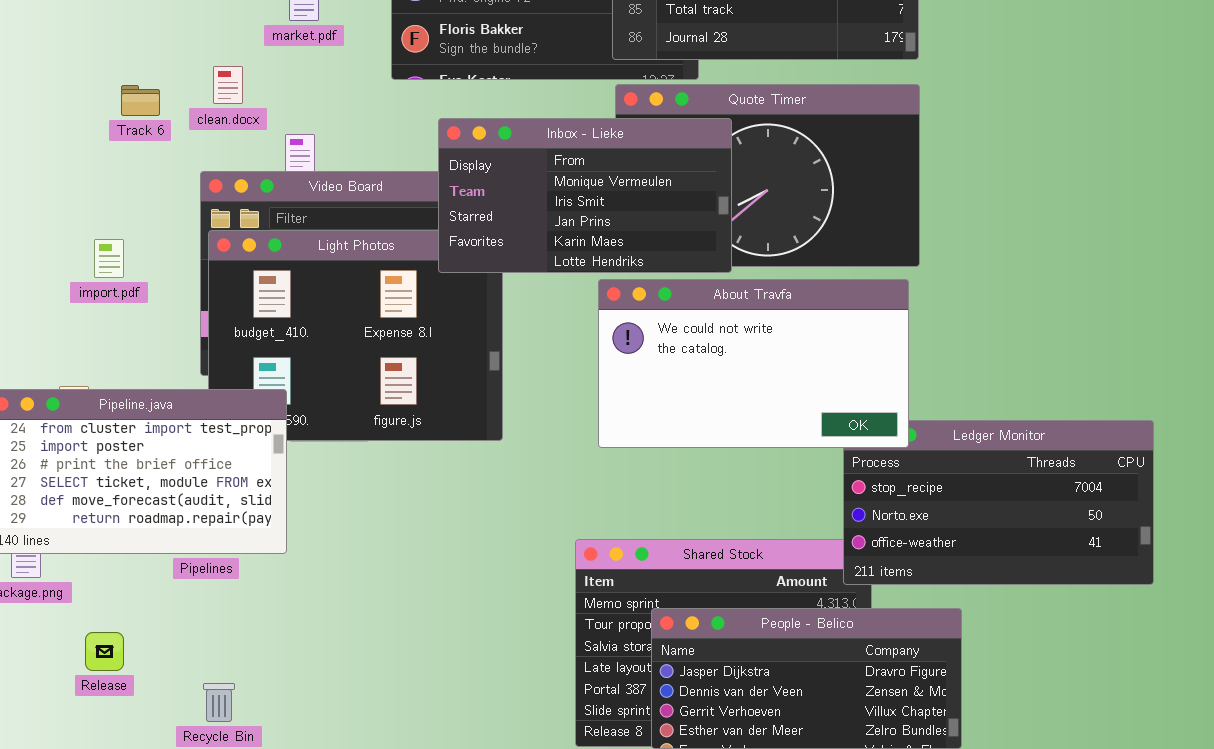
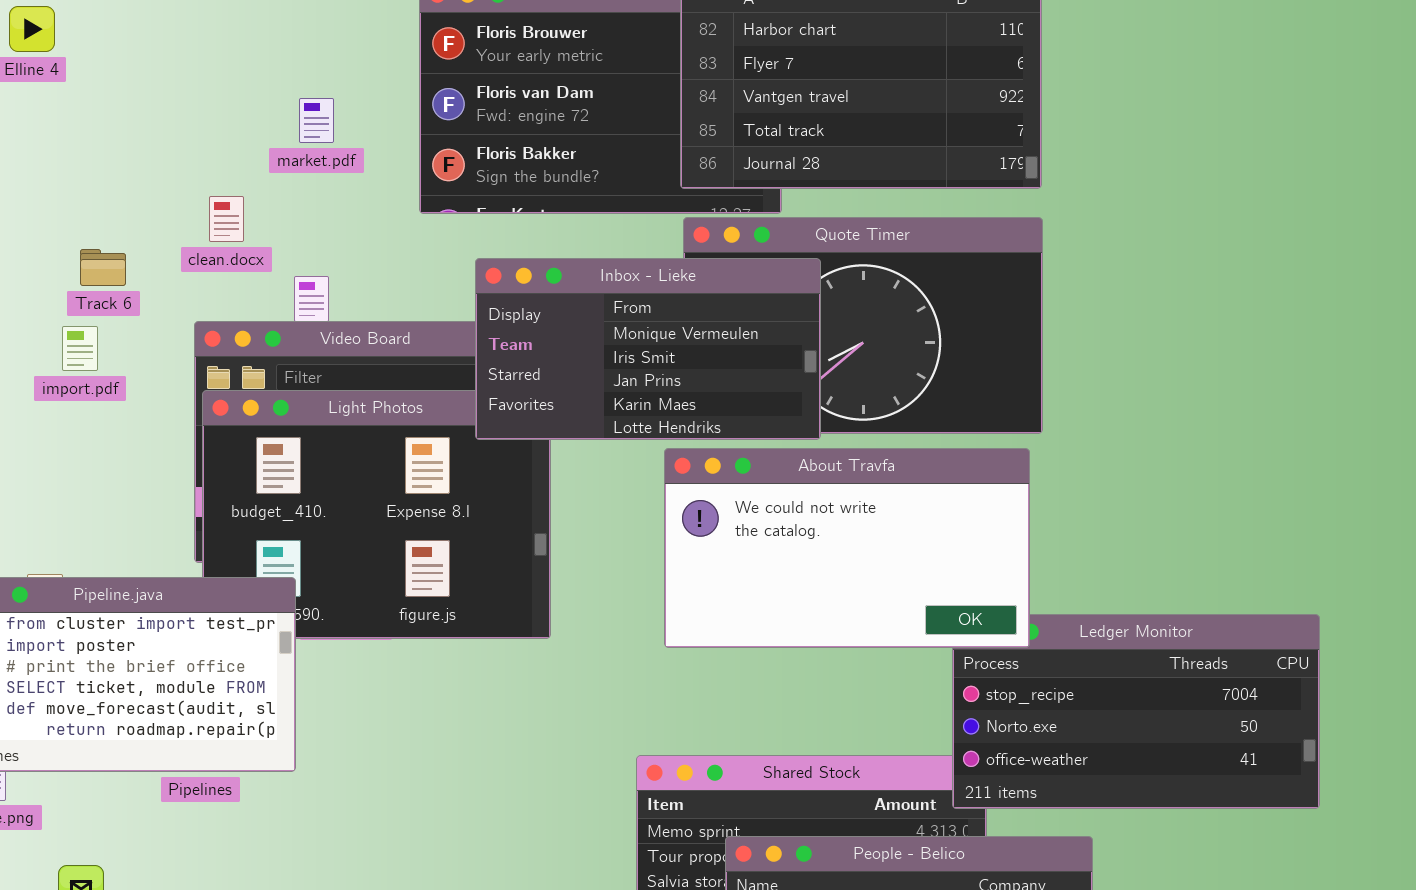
Track 6: [121,85,160,116] -> [80,249,126,286], moved
import.pdf: [94,239,124,278] -> [62,326,98,371], moved

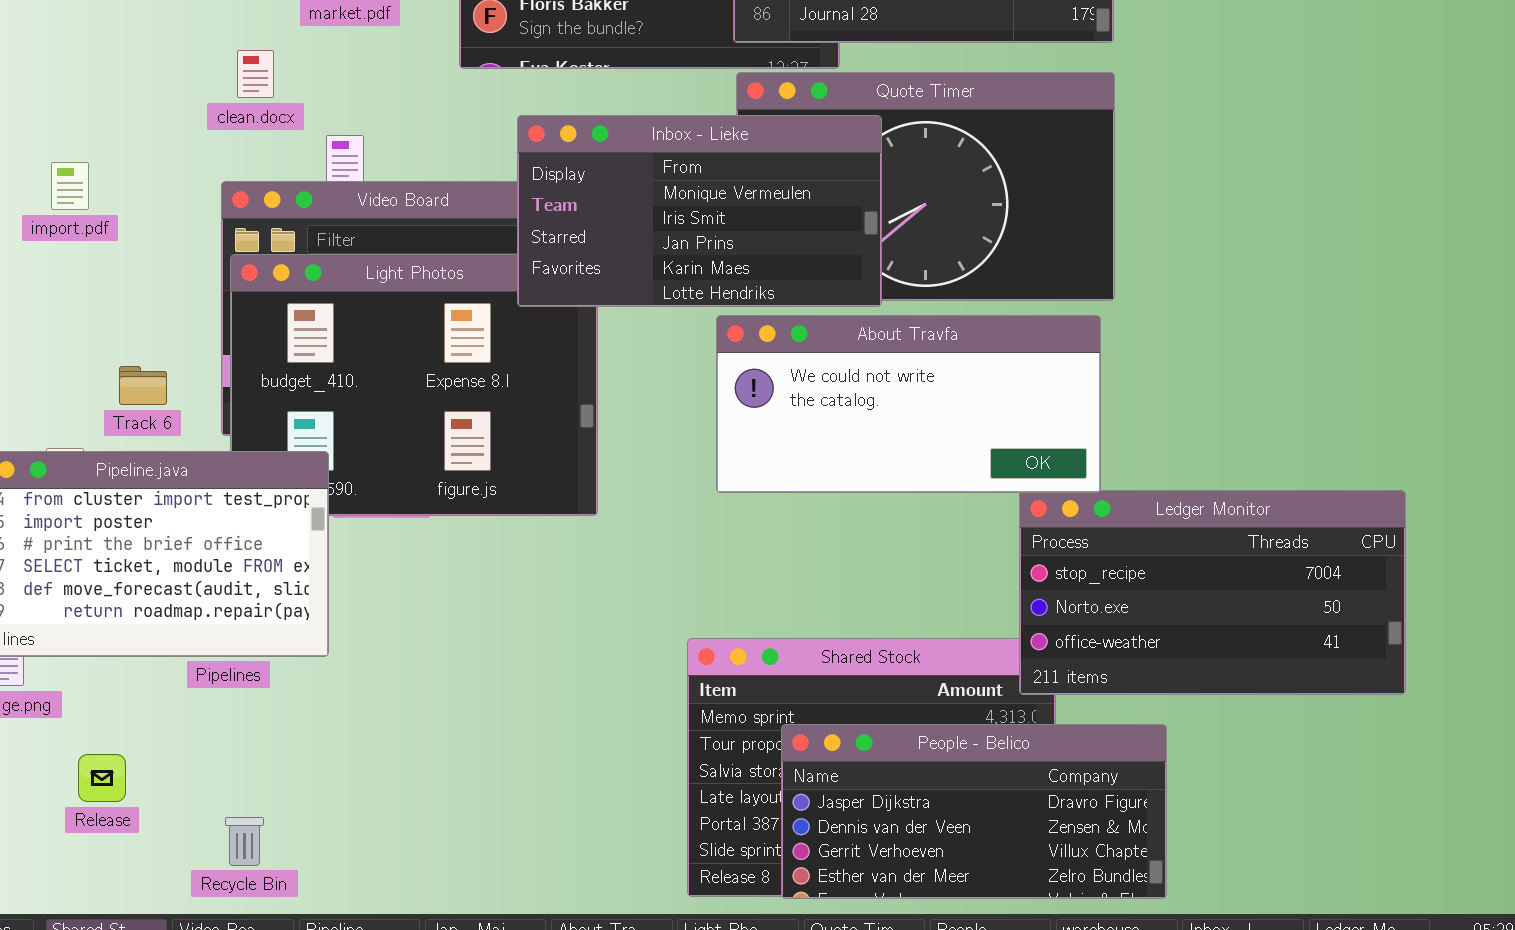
Track 6: [80,249,126,286] -> [119,366,167,405], moved
import.pdf: [62,326,98,371] -> [51,162,89,210], moved
About Travfa: [664,448,1030,648] -> [716,315,1101,493], resized

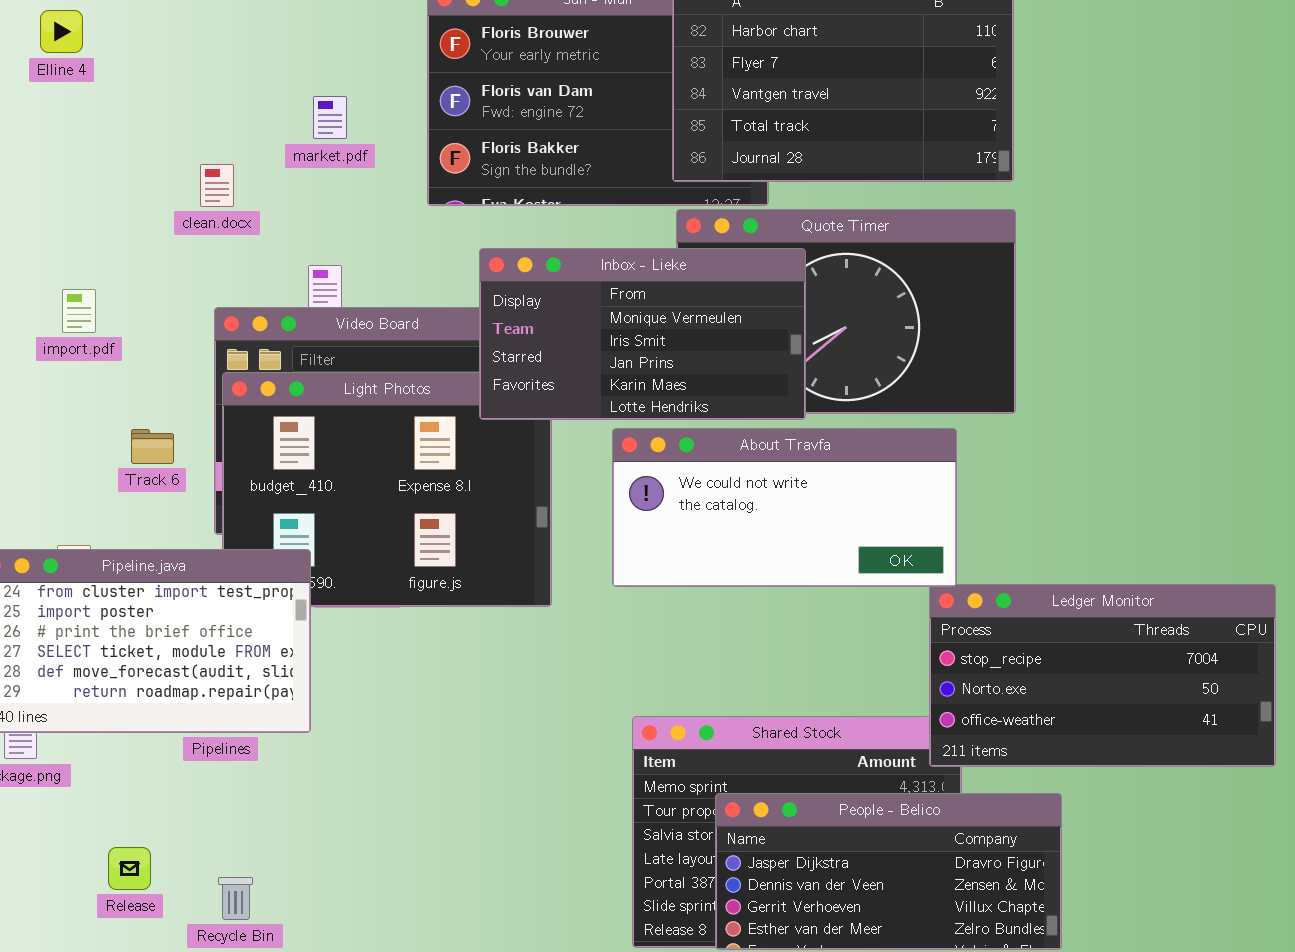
clean.docx: [237,50,274,98] -> [200,164,234,207], moved
About Travfa: [716,315,1101,493] -> [612,428,957,587], moved
Track 6: [119,366,167,405] -> [131,429,174,464], moved
Release: [78,754,126,802] -> [108,847,151,890], moved

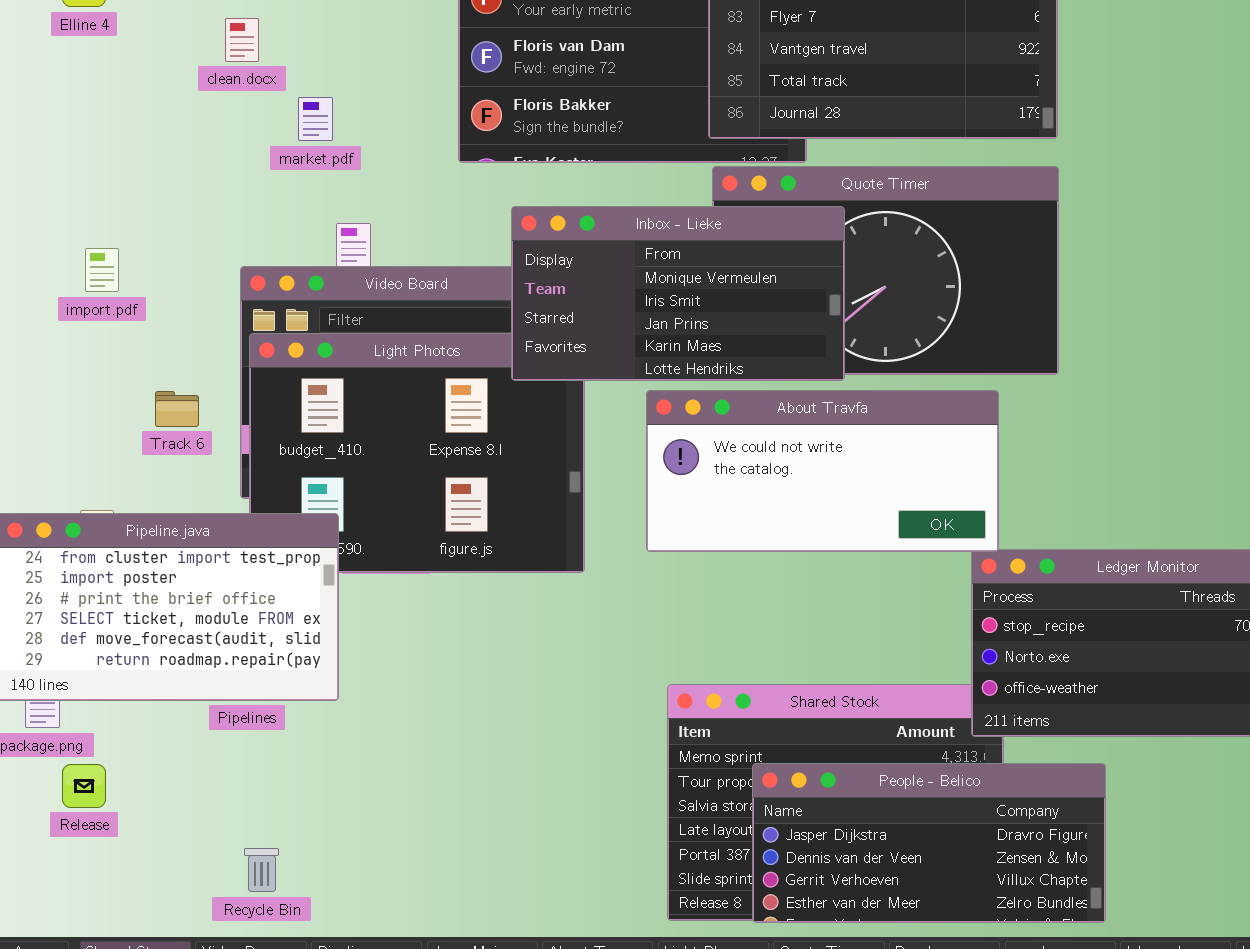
market.pdf: [313,96,347,139] -> [298,97,333,141], moved
clean.docx: [200,164,234,207] -> [225,18,259,62], moved
Release: [108,847,151,890] -> [62,764,106,808], moved

